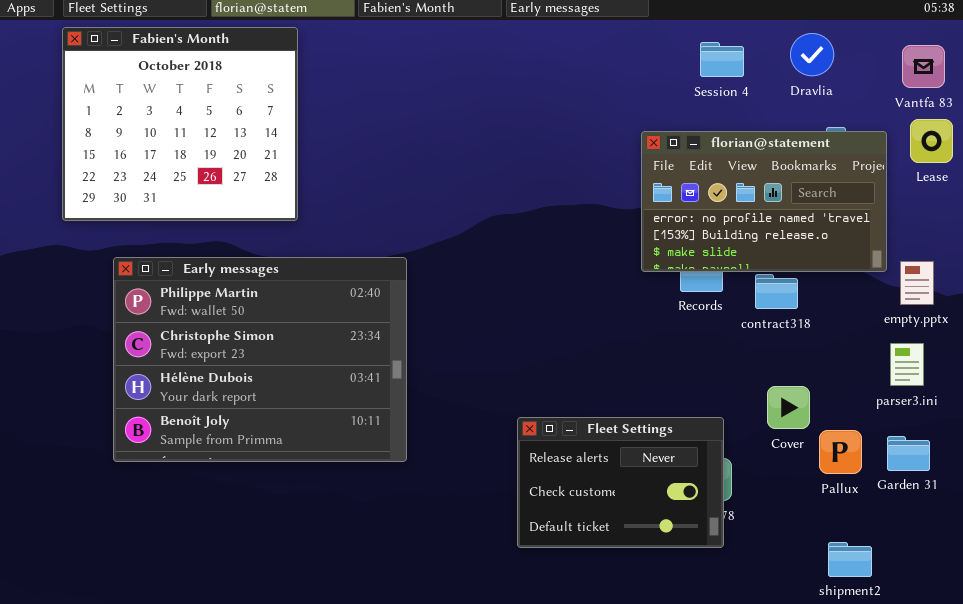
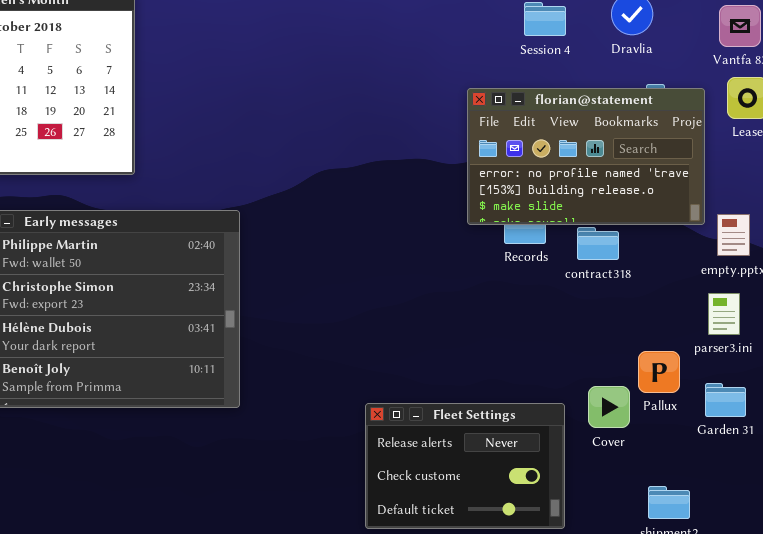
Cover: [767,386,810,429] -> [588,386,630,428], moved
Fleet Settings: [517,417,724,548] -> [365,403,565,529], moved
Pallux: [819,430,862,474] -> [638,351,680,393], moved

